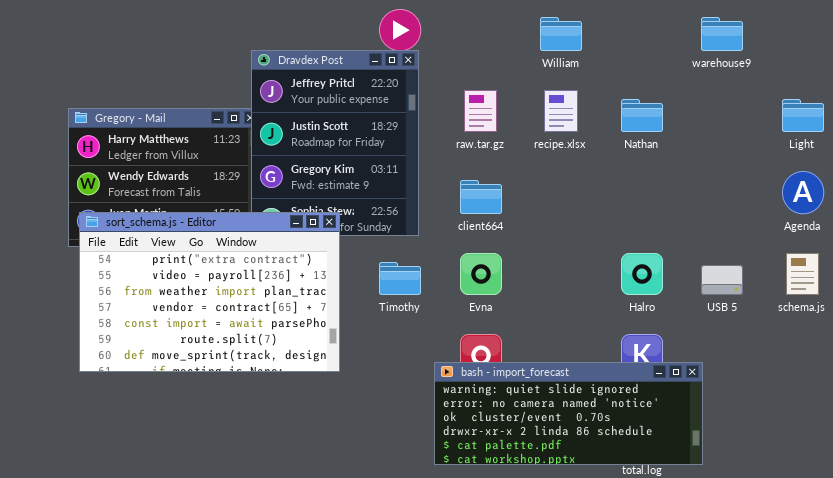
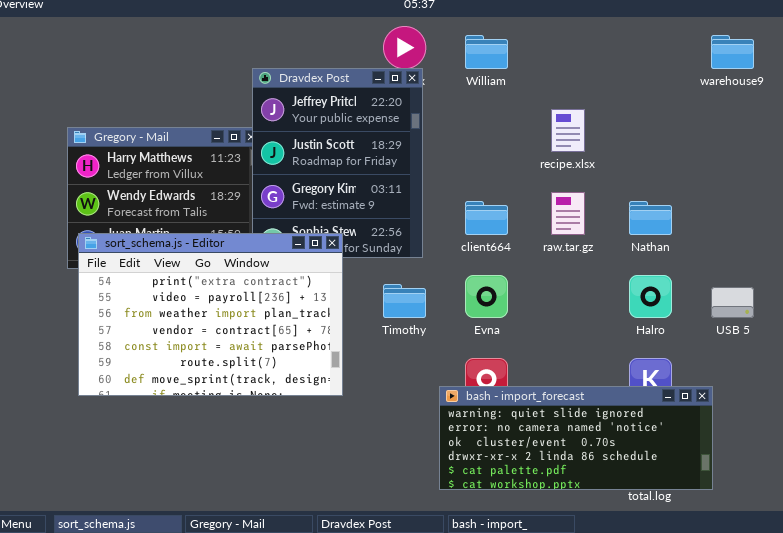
William: [540,17,582,51] -> [465,35,508,69], moved
raw.tar.gz: [464,90,497,132] -> [551,192,585,235], moved
Nathan: [621,99,663,132] -> [629,201,672,235], moved

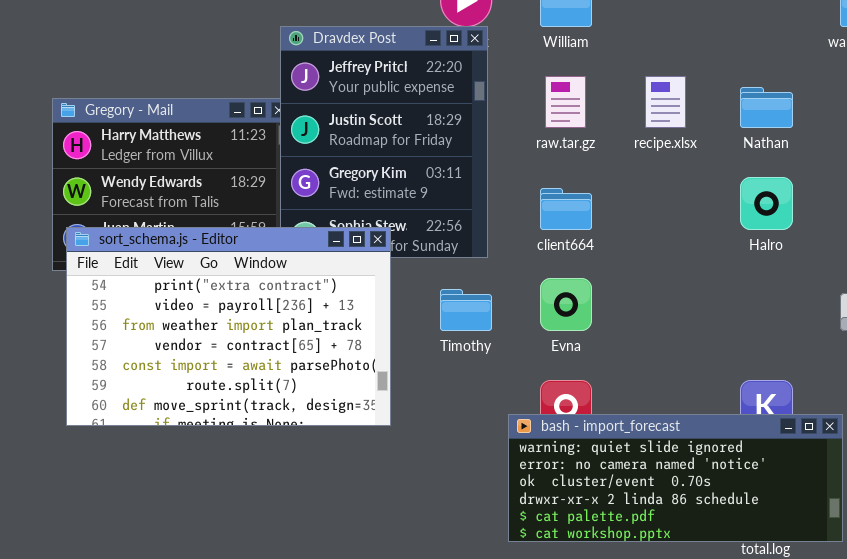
raw.tar.gz: [551,192,585,235] -> [545,76,586,128], moved
Nathan: [629,201,672,235] -> [740,87,793,128], moved
Halro: [629,275,672,318] -> [740,177,793,230], moved

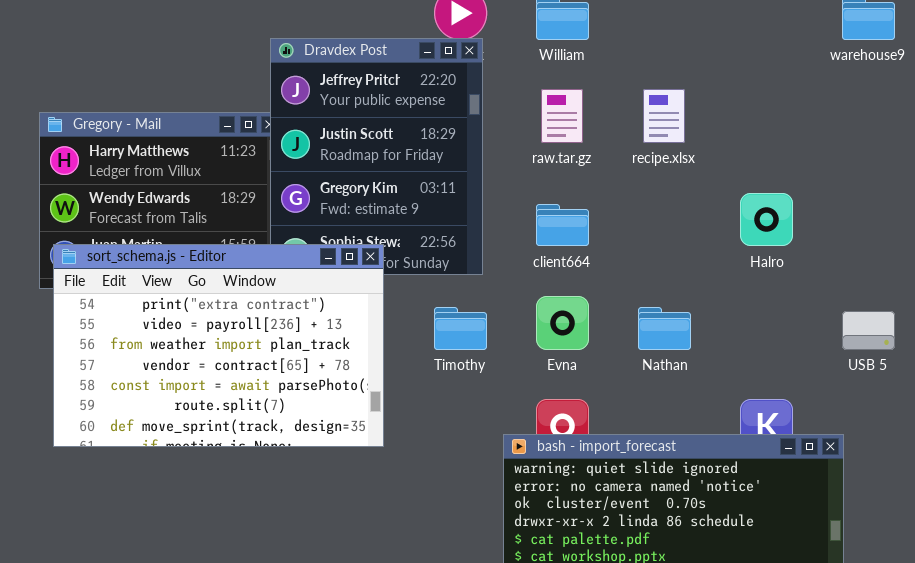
Nathan: [740,87,793,128] -> [638,307,691,350], moved

